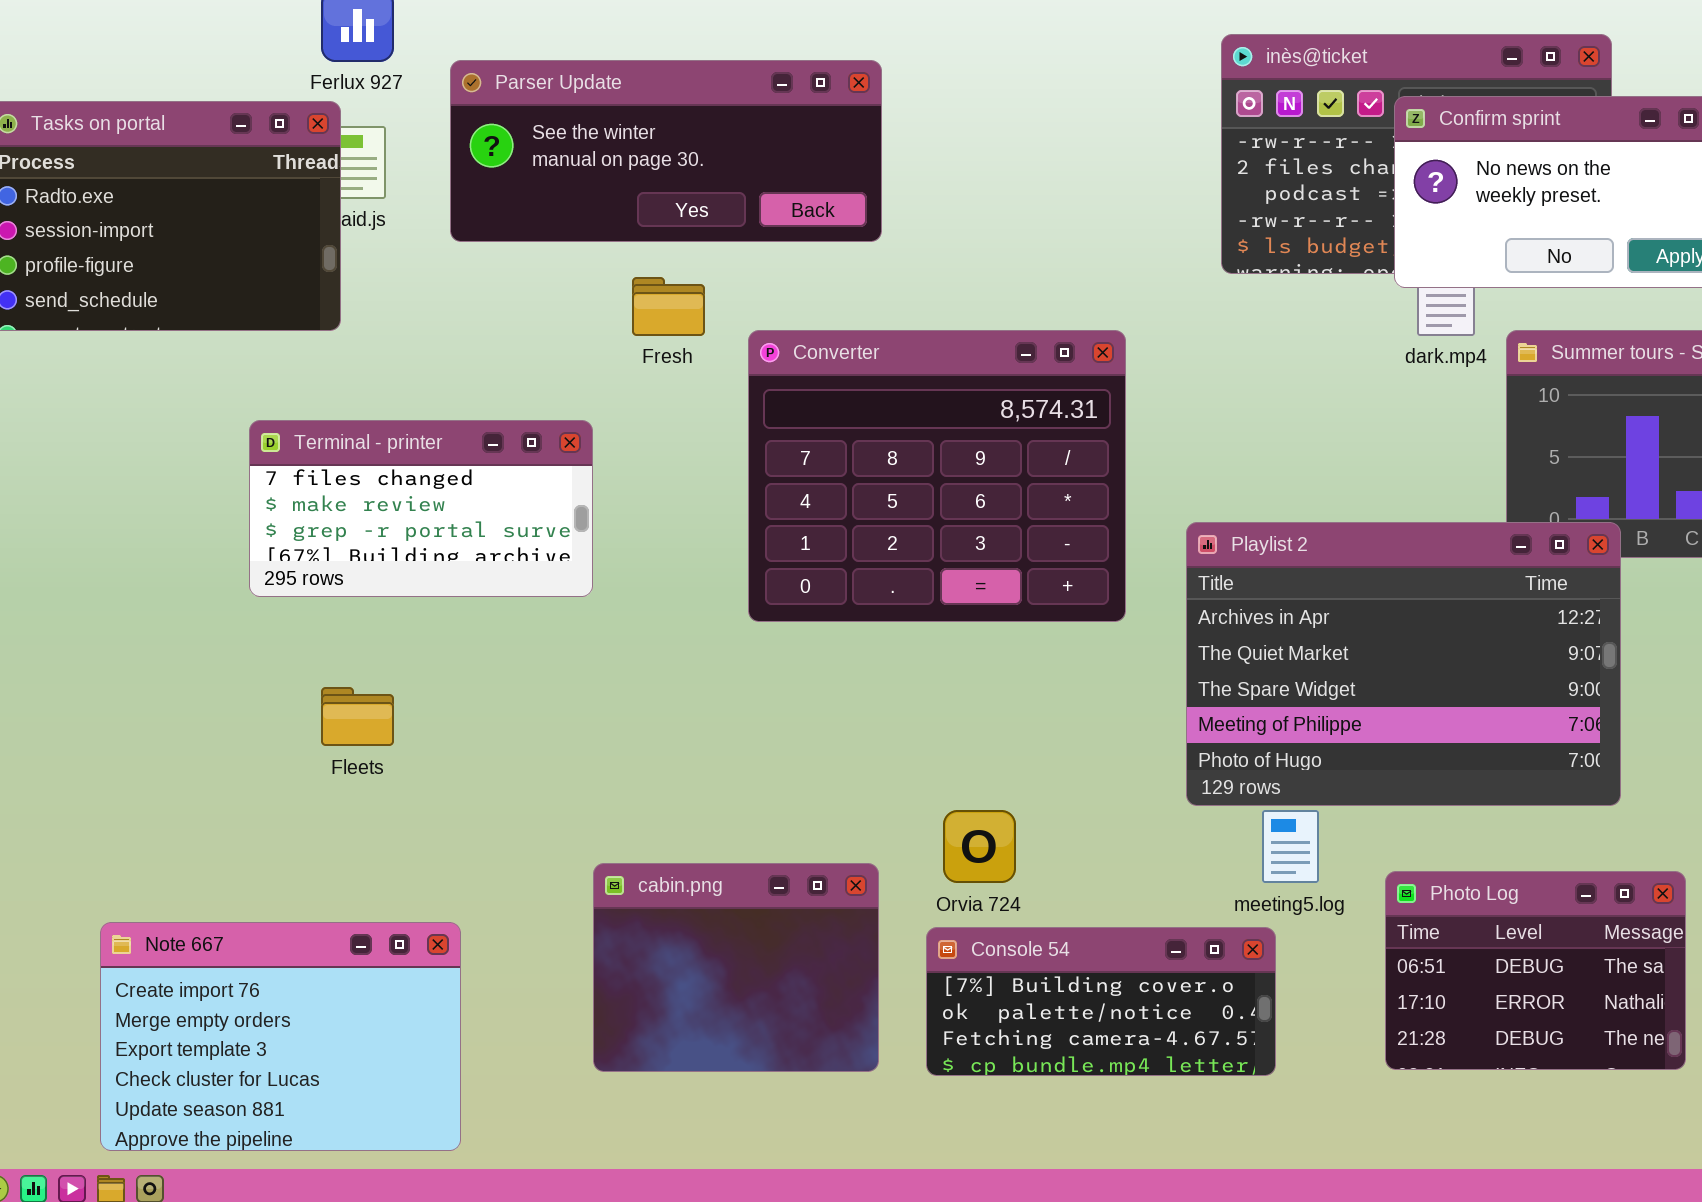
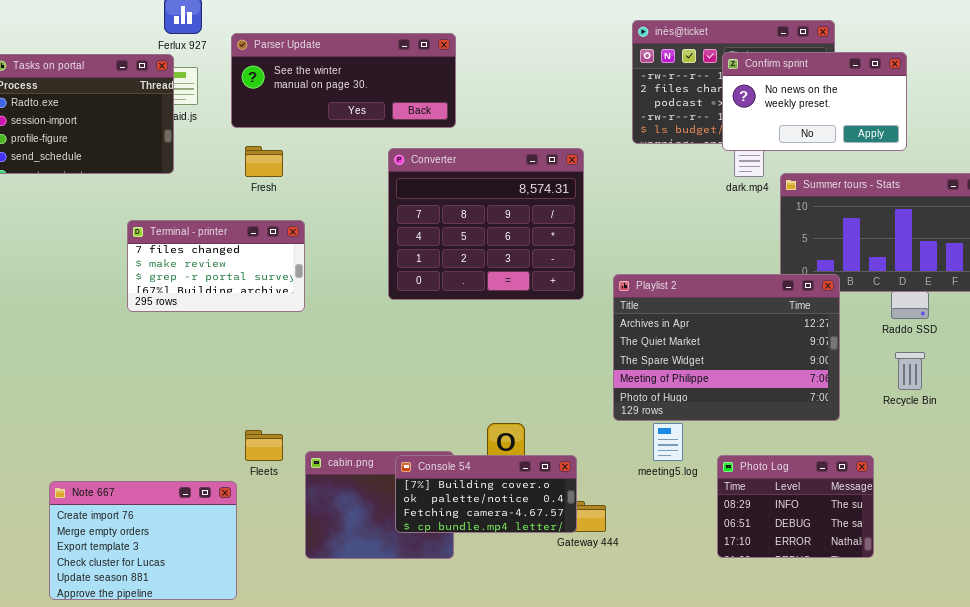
Fresh: [632,277,705,336] -> [245,146,283,177], moved
Converter: [748,330,1126,622] -> [388,148,584,300], moved
Fleets: [321,687,394,746] -> [245,430,283,461], moved
Photo Log: [1385,871,1686,1070] -> [717,455,874,558], scrolled up 1 row
Console 54: [926,927,1276,1076] -> [395,455,577,533], moved

